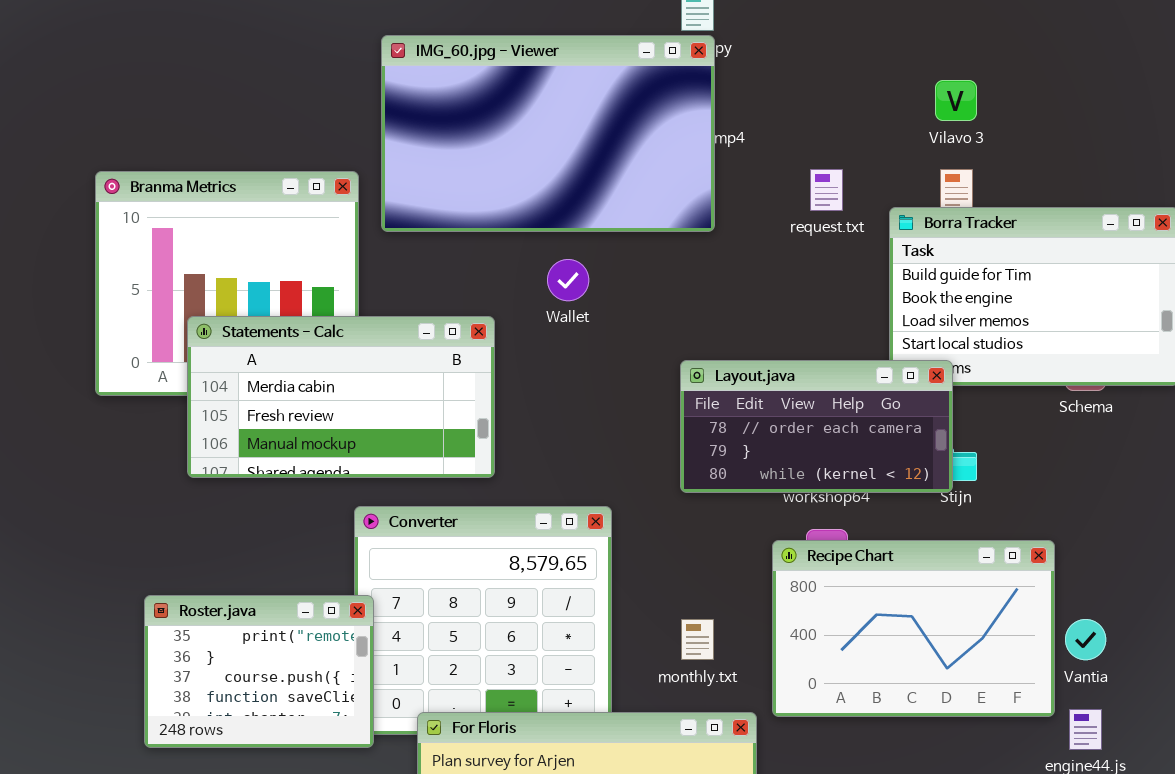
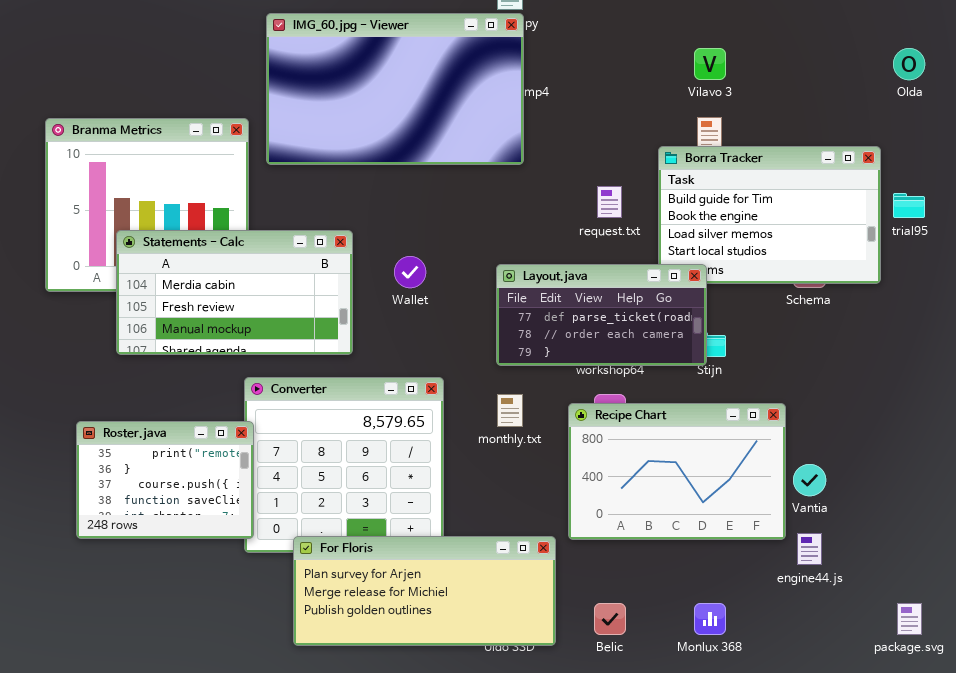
request.txt: [810,169,843,211] -> [597,186,622,218], moved
Wallet: [547,259,589,301] -> [394,256,426,288], moved
Layout.java: [680,360,953,493] -> [496,264,707,366], scrolled up 1 row
Roster.java: [144,595,374,748] -> [76,421,254,539], moved
monthly.txt: [681,619,714,660] -> [497,394,523,427], moved

